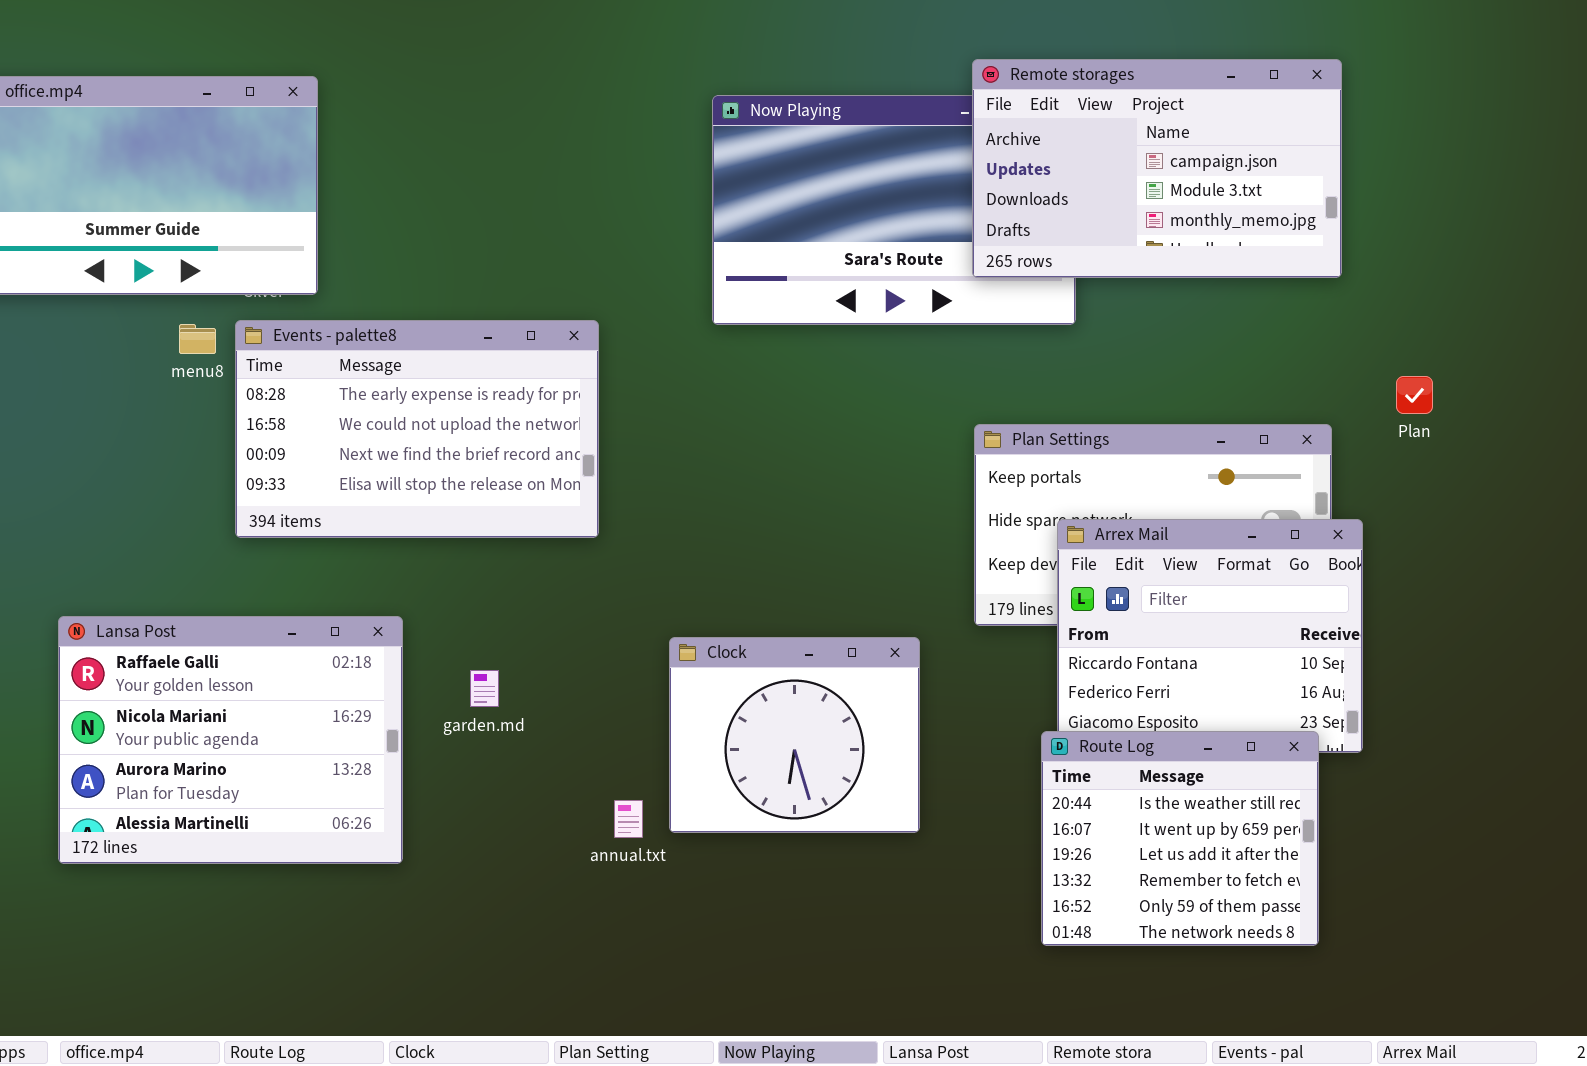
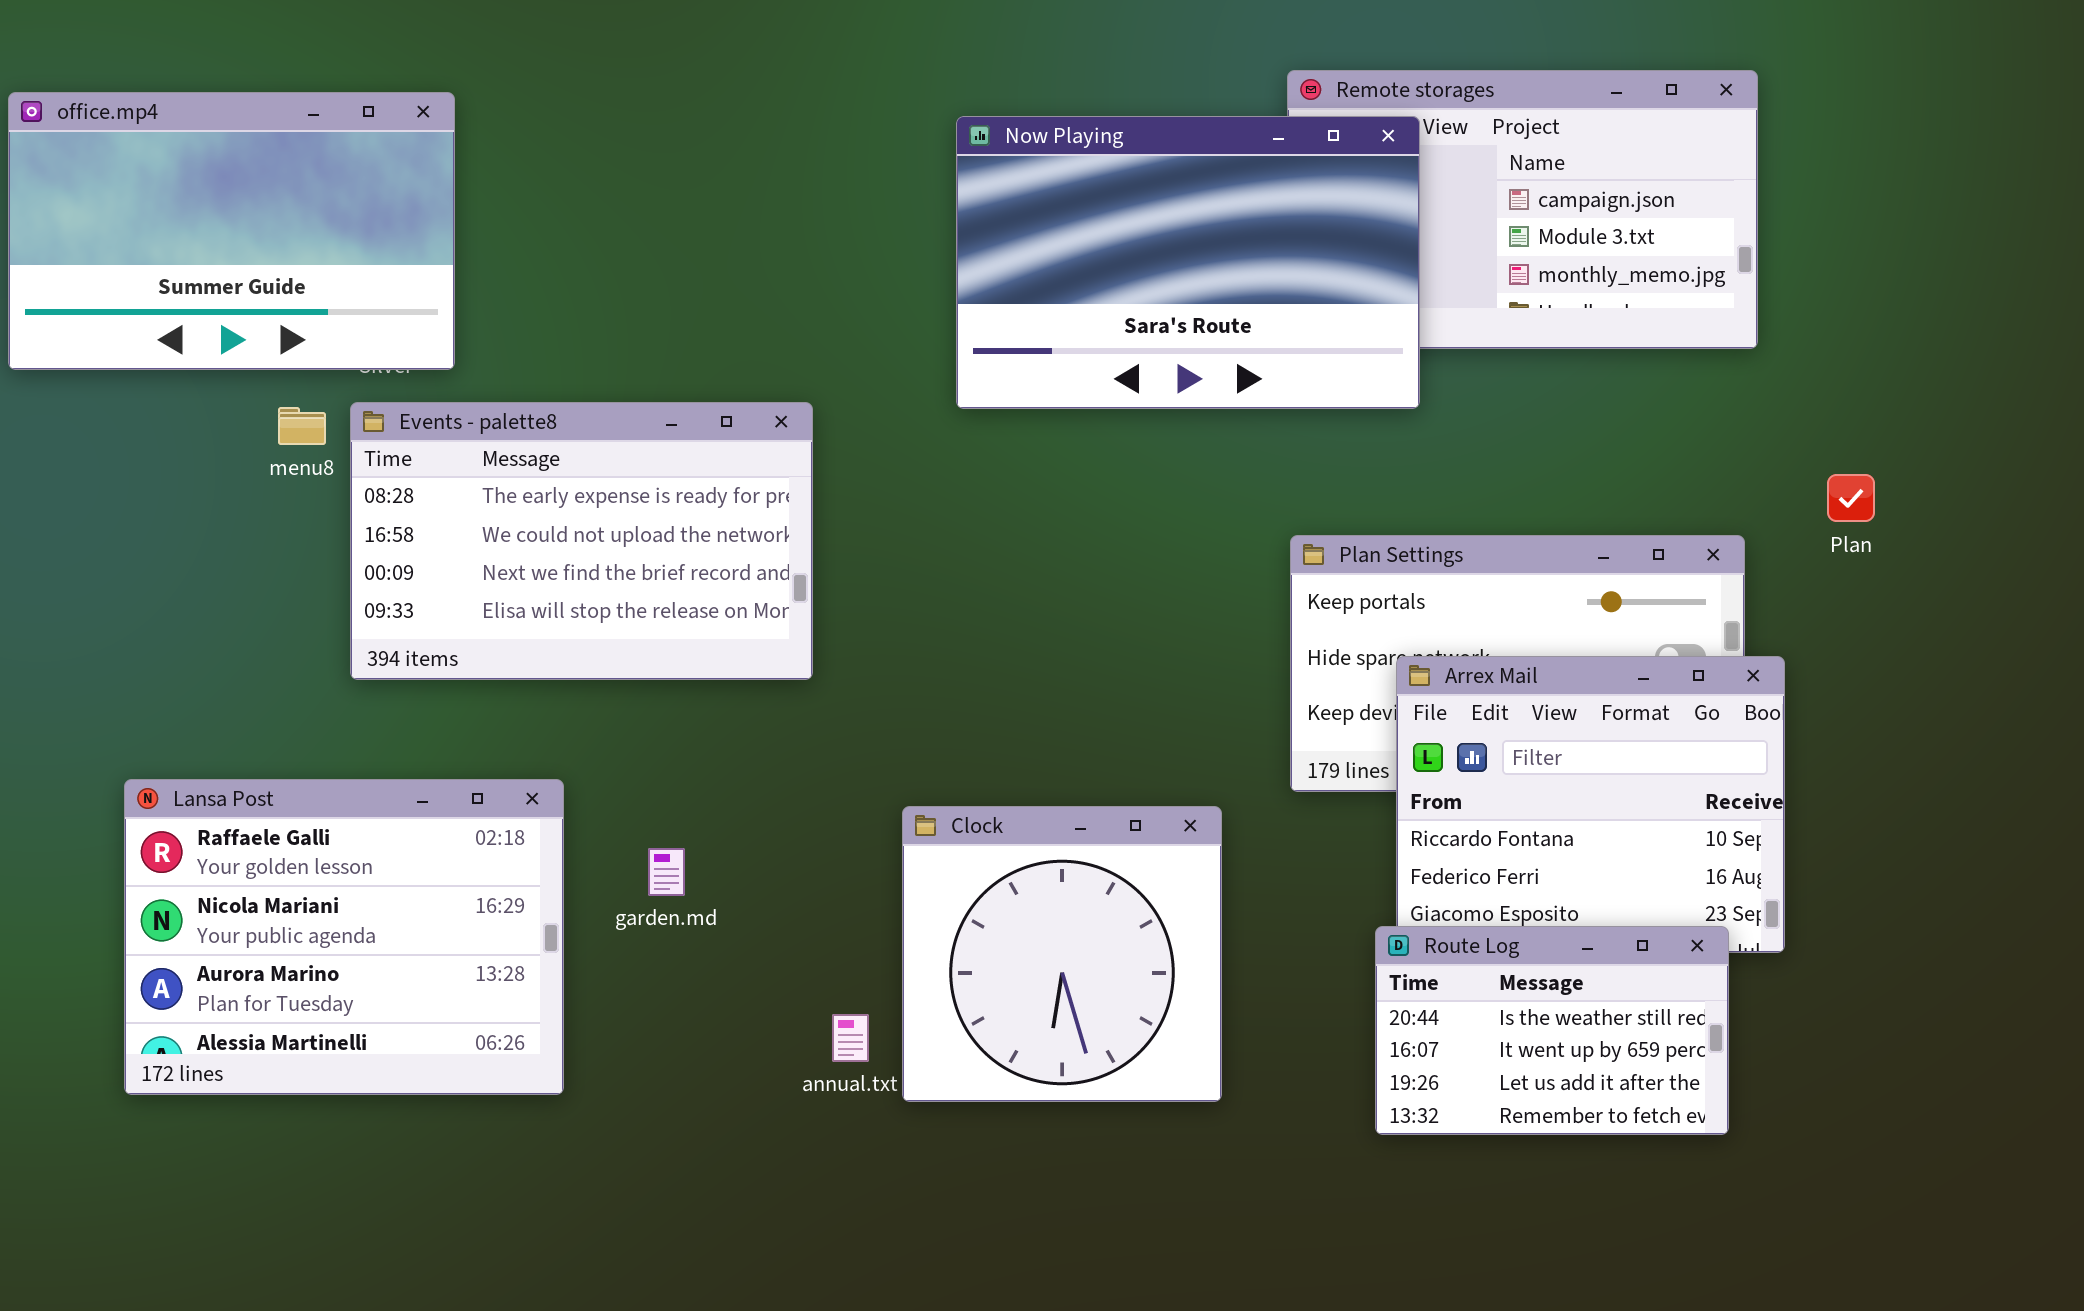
Now Playing: [712,95,1076,325] -> [956,116,1420,409], raised
Clock: [669,637,920,833] -> [902,806,1222,1102], resized
Route Log: [1041,731,1319,946] -> [1375,926,1729,1135], resized

